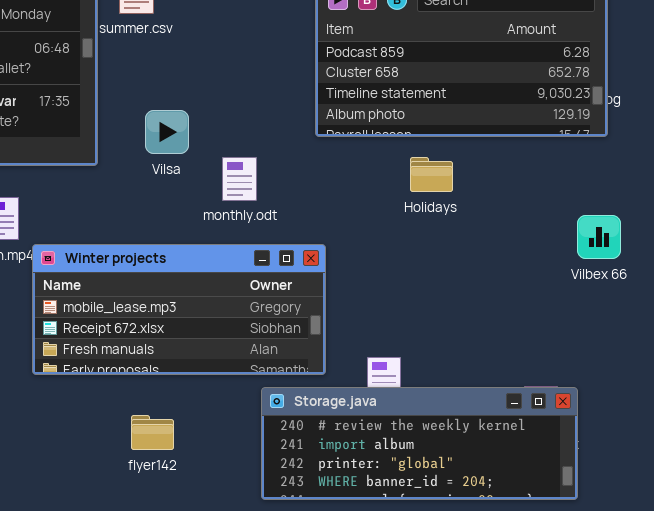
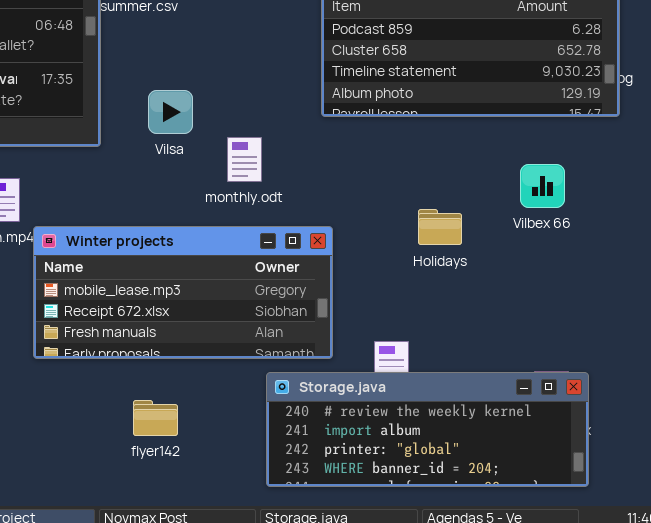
Holidays: [410,157,453,192] -> [418,209,462,245], moved
Vilbex 66: [577,215,621,259] -> [520,164,565,208], moved

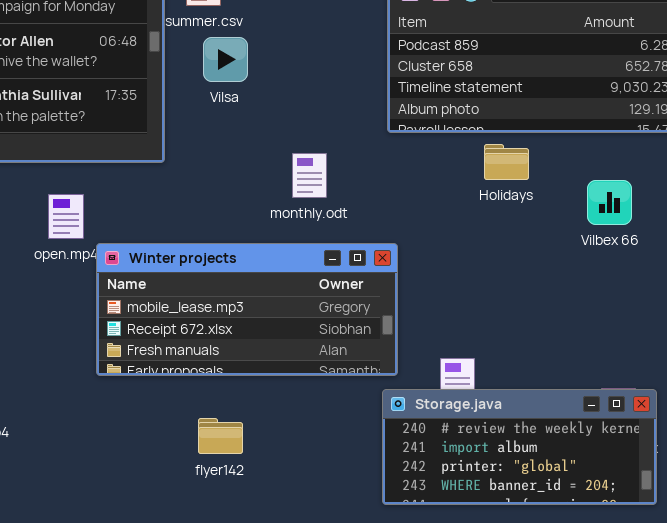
Vilsa: [148,90,193,134] -> [203,37,248,82], moved
Holidays: [418,209,462,245] -> [484,144,529,180], moved
Storage.java: [266,372,589,487] -> [382,389,657,505], resized

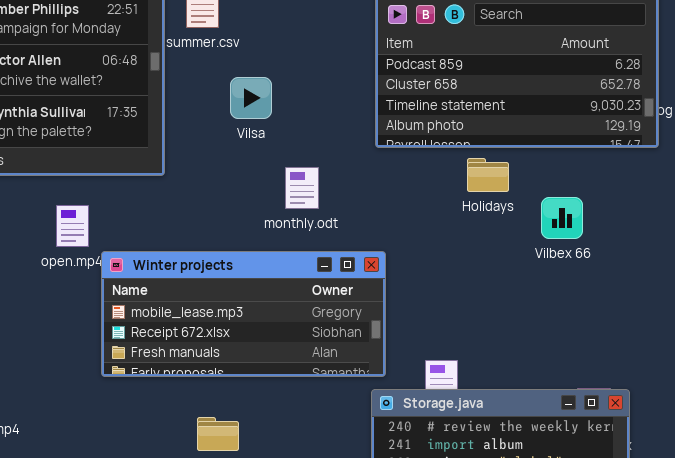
Vilsa: [203,37,248,82] -> [230,77,272,119], moved
Vilbex 66: [587,180,632,225] -> [541,197,583,239], moved

